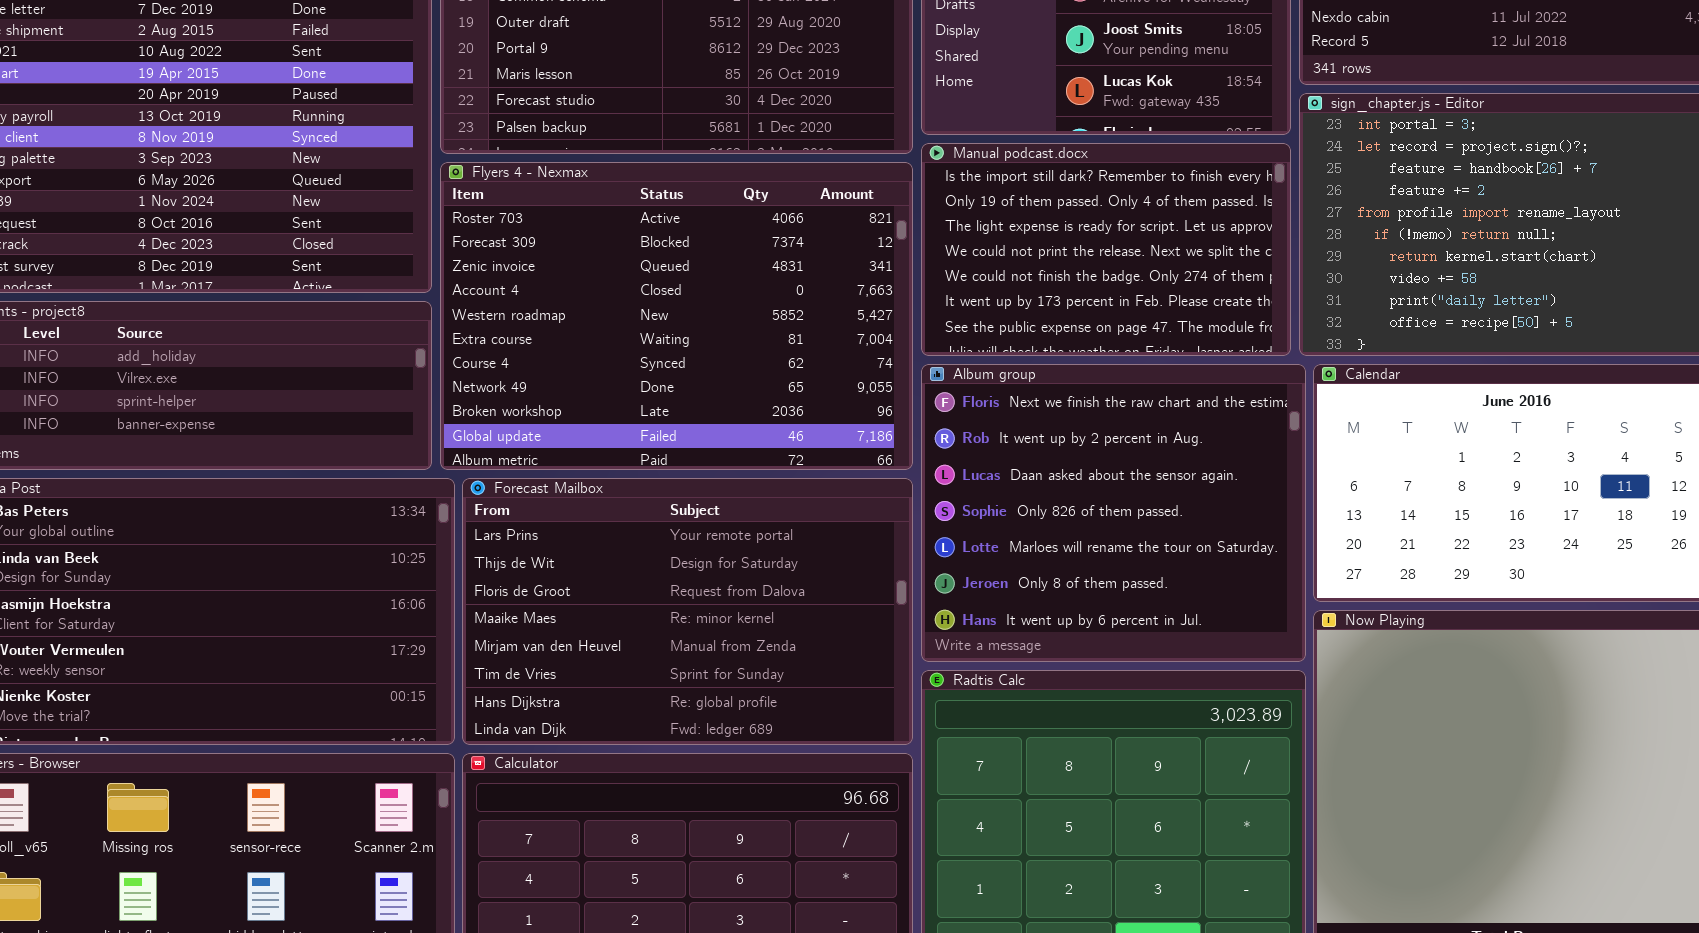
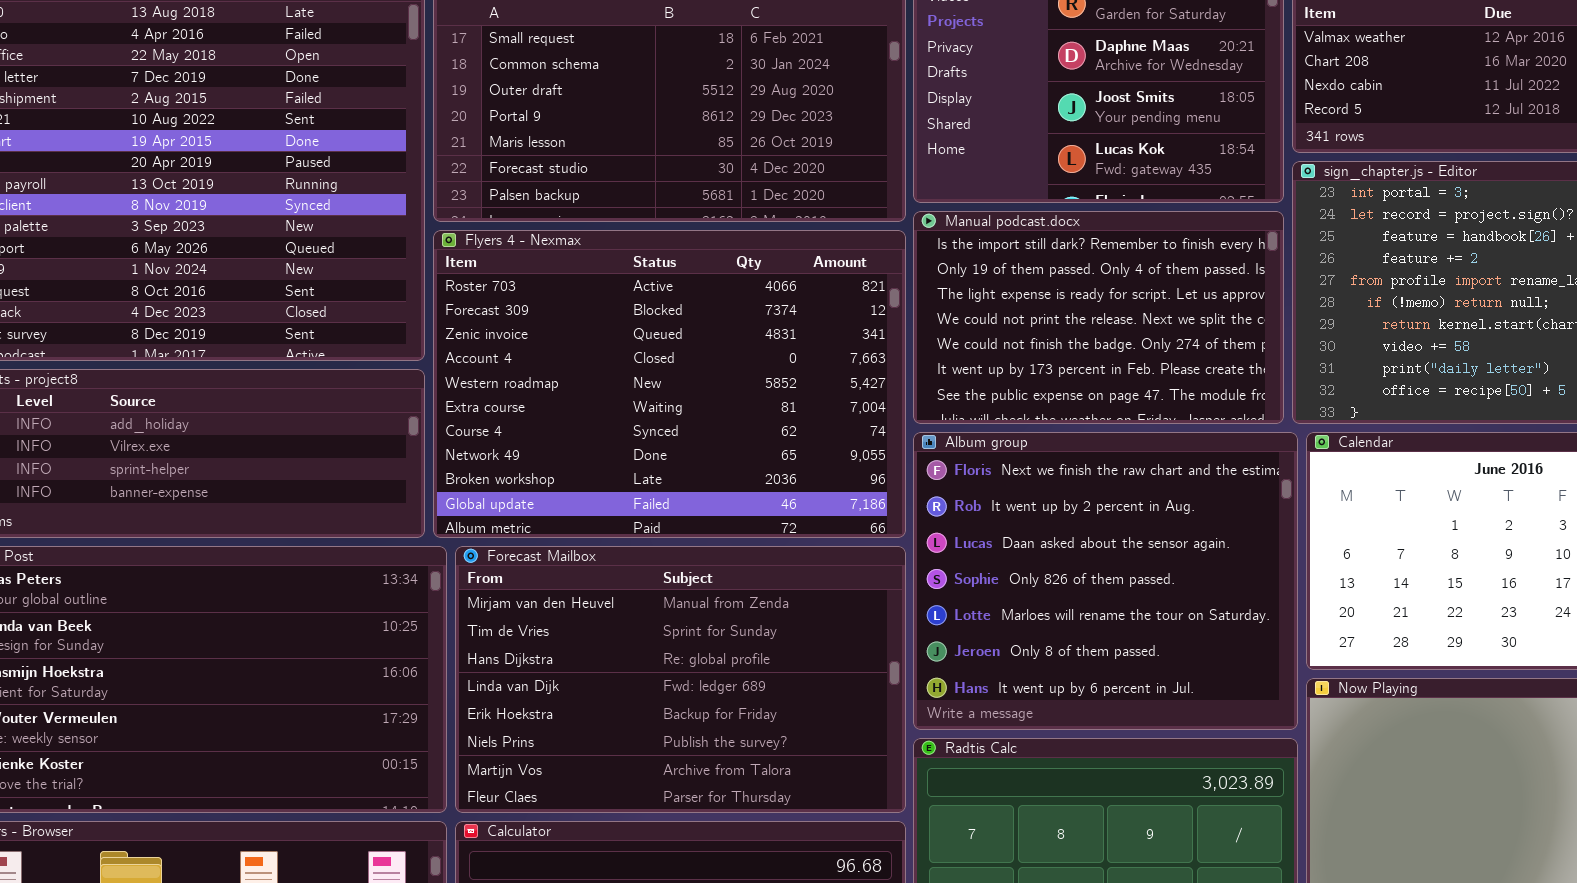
Forecast Mailbox: [462,478,913,745] -> [455,546,906,813], scrolled down 4 rows

